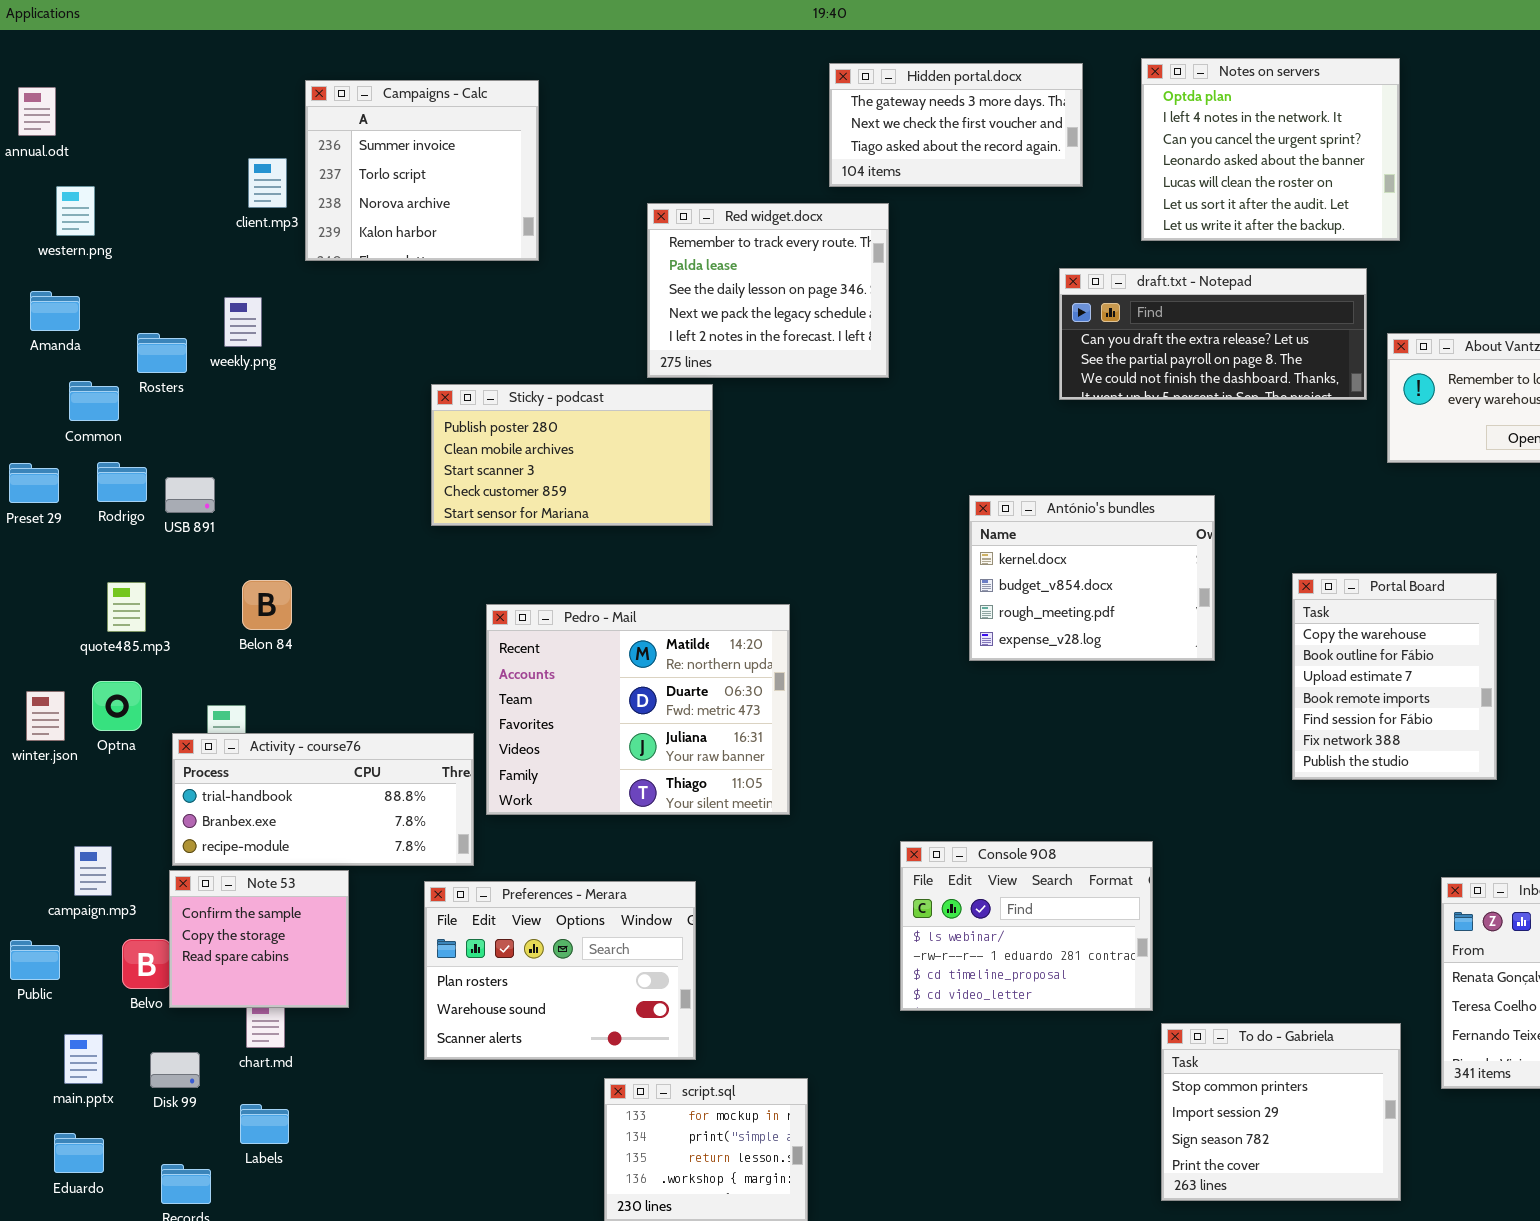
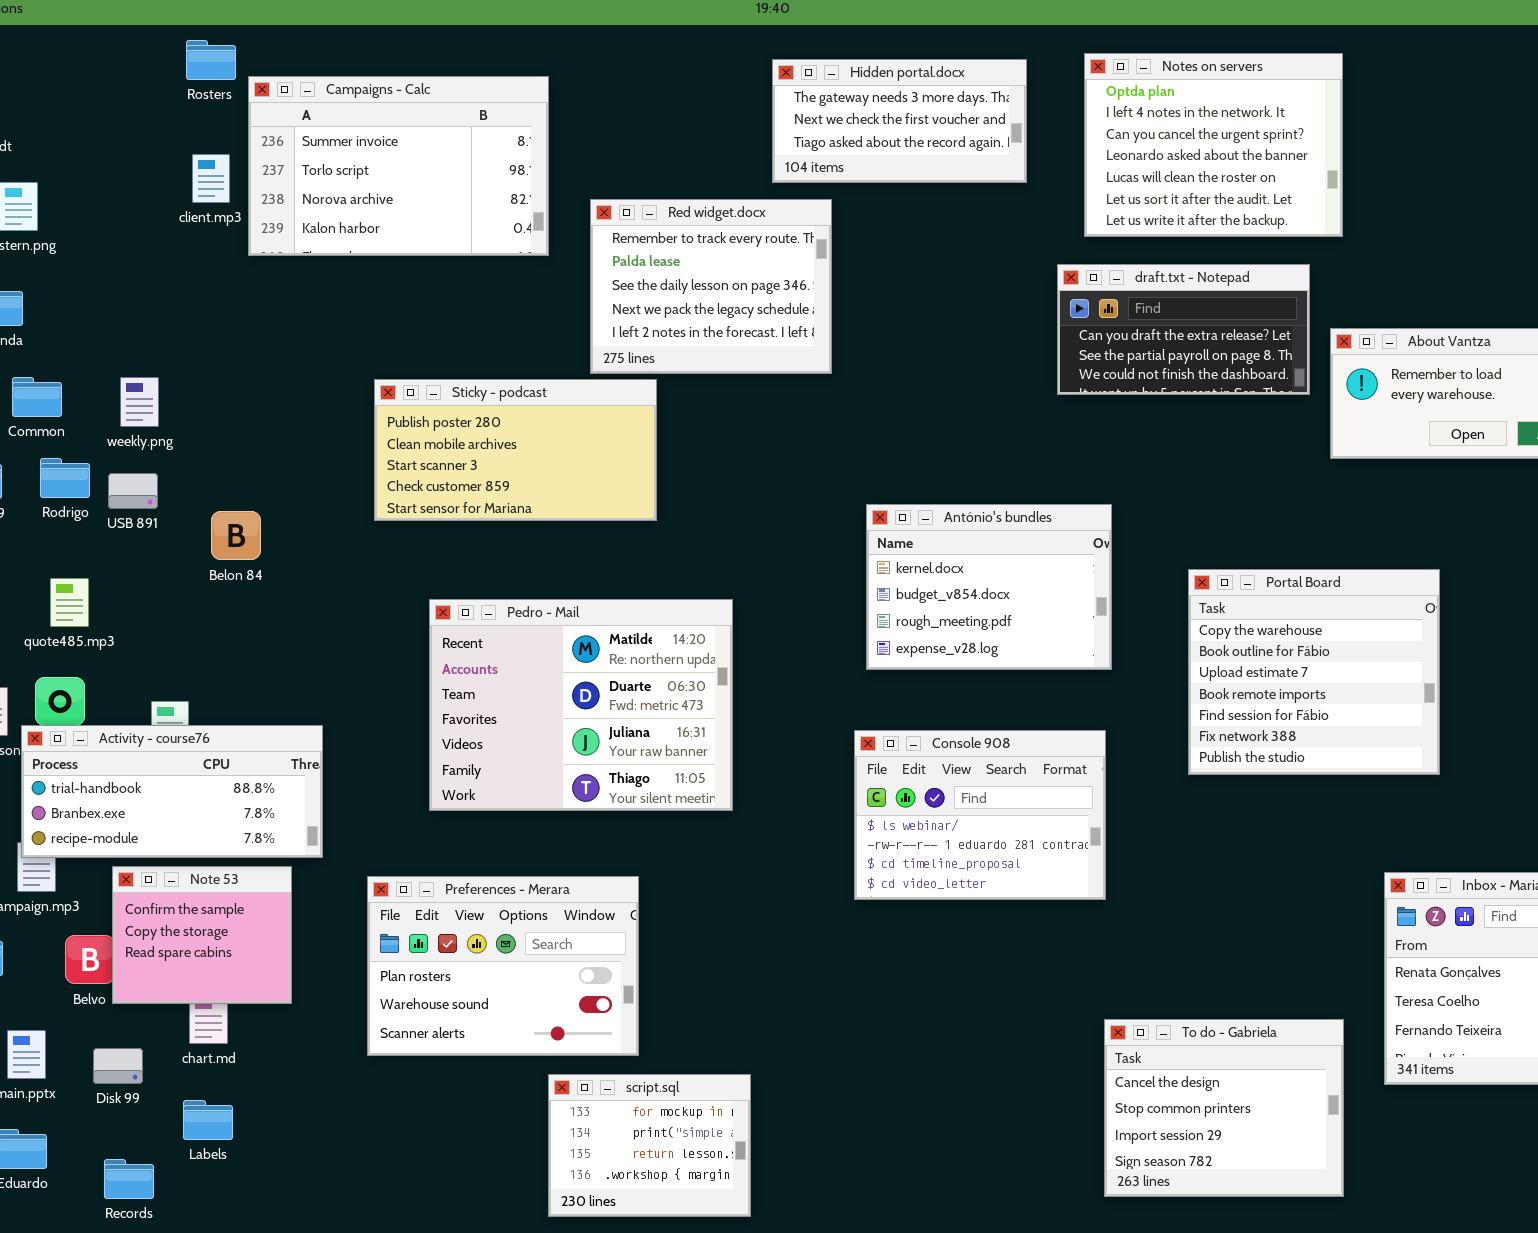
Campaigns - Calc: [305,80,539,261] -> [248,76,549,256], resized
draft.txt - Notepad: [1059,268,1367,400] -> [1057,264,1310,395], resized
weekly.png: [224,297,262,347] -> [120,377,159,427], moved
Rosters: [137,333,187,373] -> [186,40,236,80], moved
António's bundles: [969,495,1215,661] -> [866,504,1112,670], moved
Portal Board: [1292,573,1497,780] -> [1188,569,1440,775], resized
Belon 84: [242,580,292,630] -> [211,511,261,560], moved
Activity - course76: [172,733,474,866] -> [21,725,323,858], moved
Console 908: [900,841,1153,1011] -> [854,730,1106,900], moved
To do - Gabriela: [1161,1023,1401,1201] -> [1104,1019,1344,1197], scrolled up 1 row

